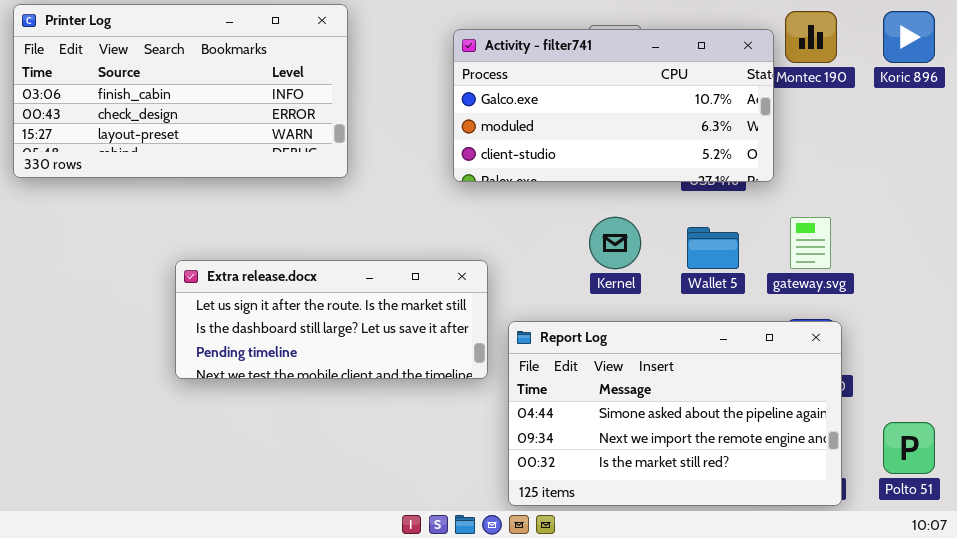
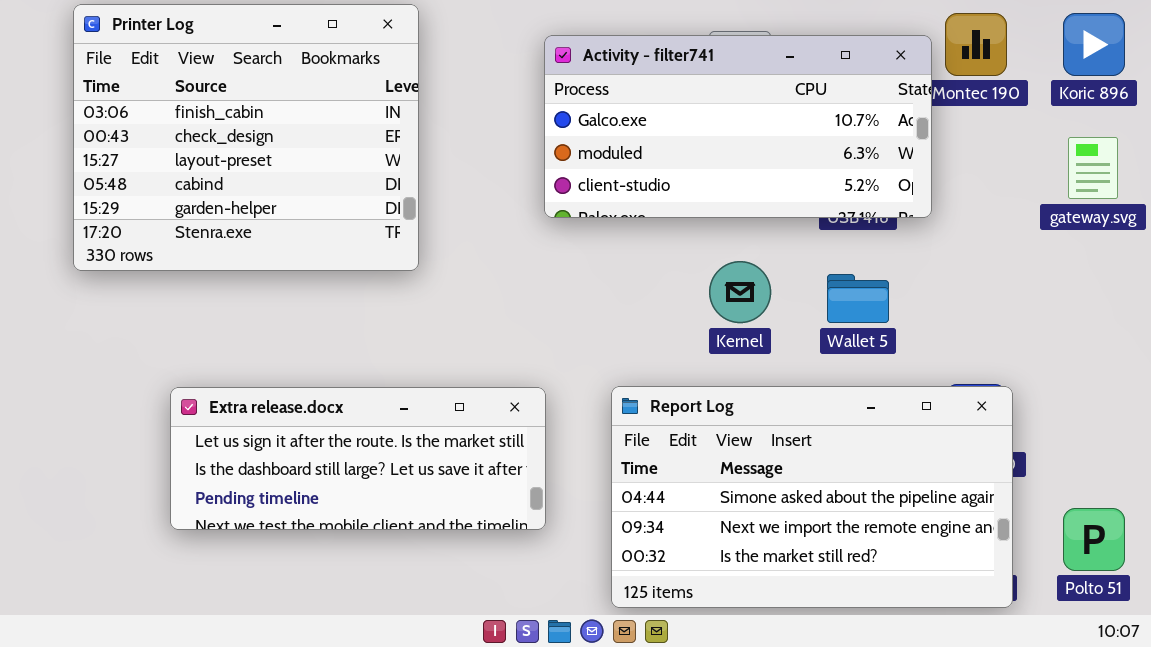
Printer Log: [13,4,348,178] -> [73,4,419,271], resized
gateway.svg: [790,217,831,269] -> [1068,137,1118,199], moved
Extra release.docx: [175,260,488,379] -> [170,387,546,530], moved

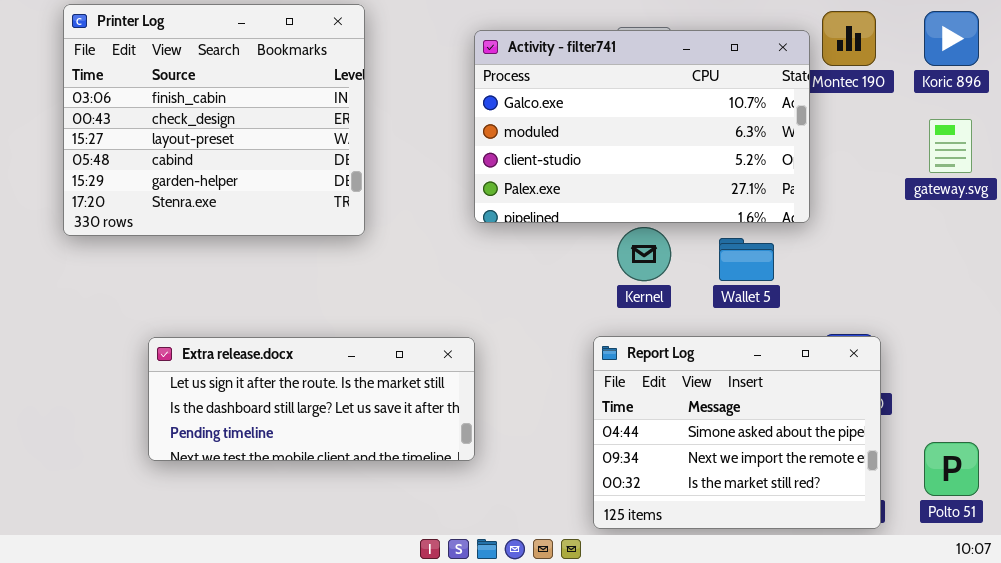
Activity - filter741: [544,35,932,218] -> [474,30,810,223], resized
Report Log: [611,386,1013,608] -> [593,336,881,529], resized

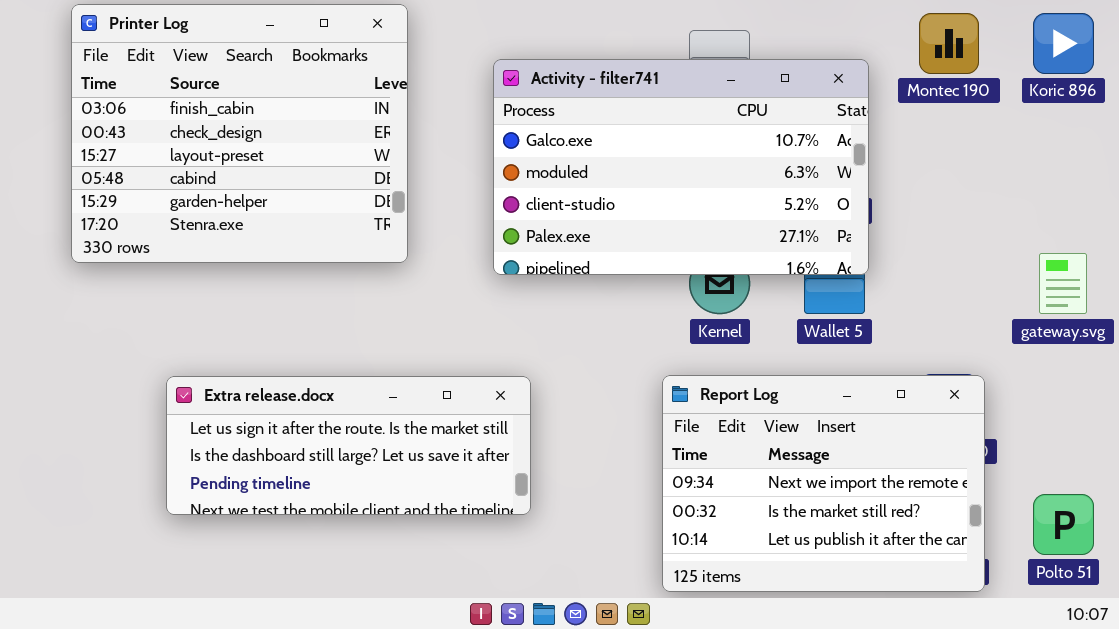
Activity - filter741: [474,30,810,223] -> [493,59,869,275], moved
gateway.svg: [929,119,972,173] -> [1039,253,1087,314], moved
Report Log: [593,336,881,529] -> [662,375,985,592], scrolled down 1 row

